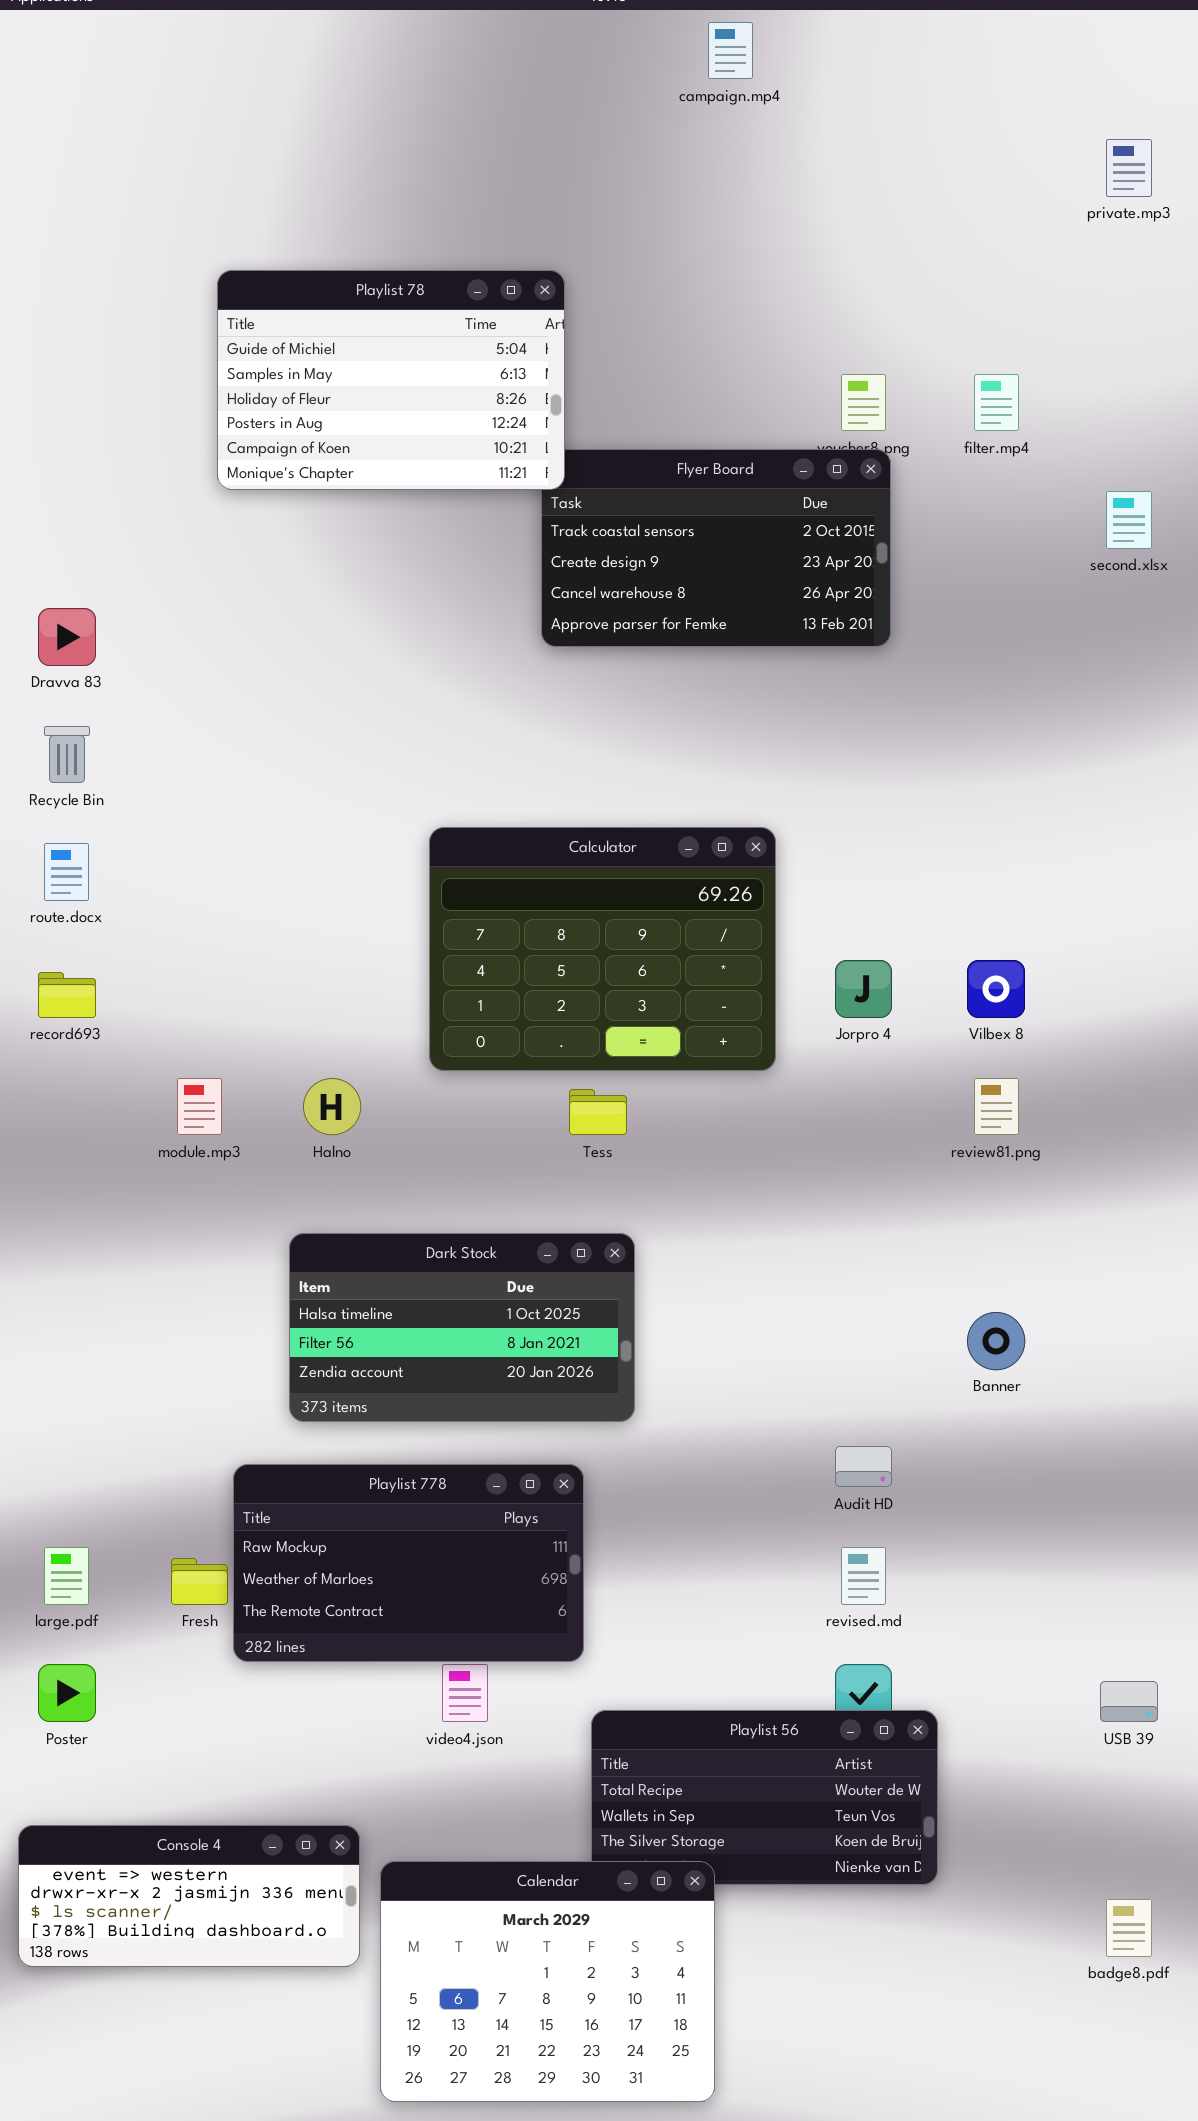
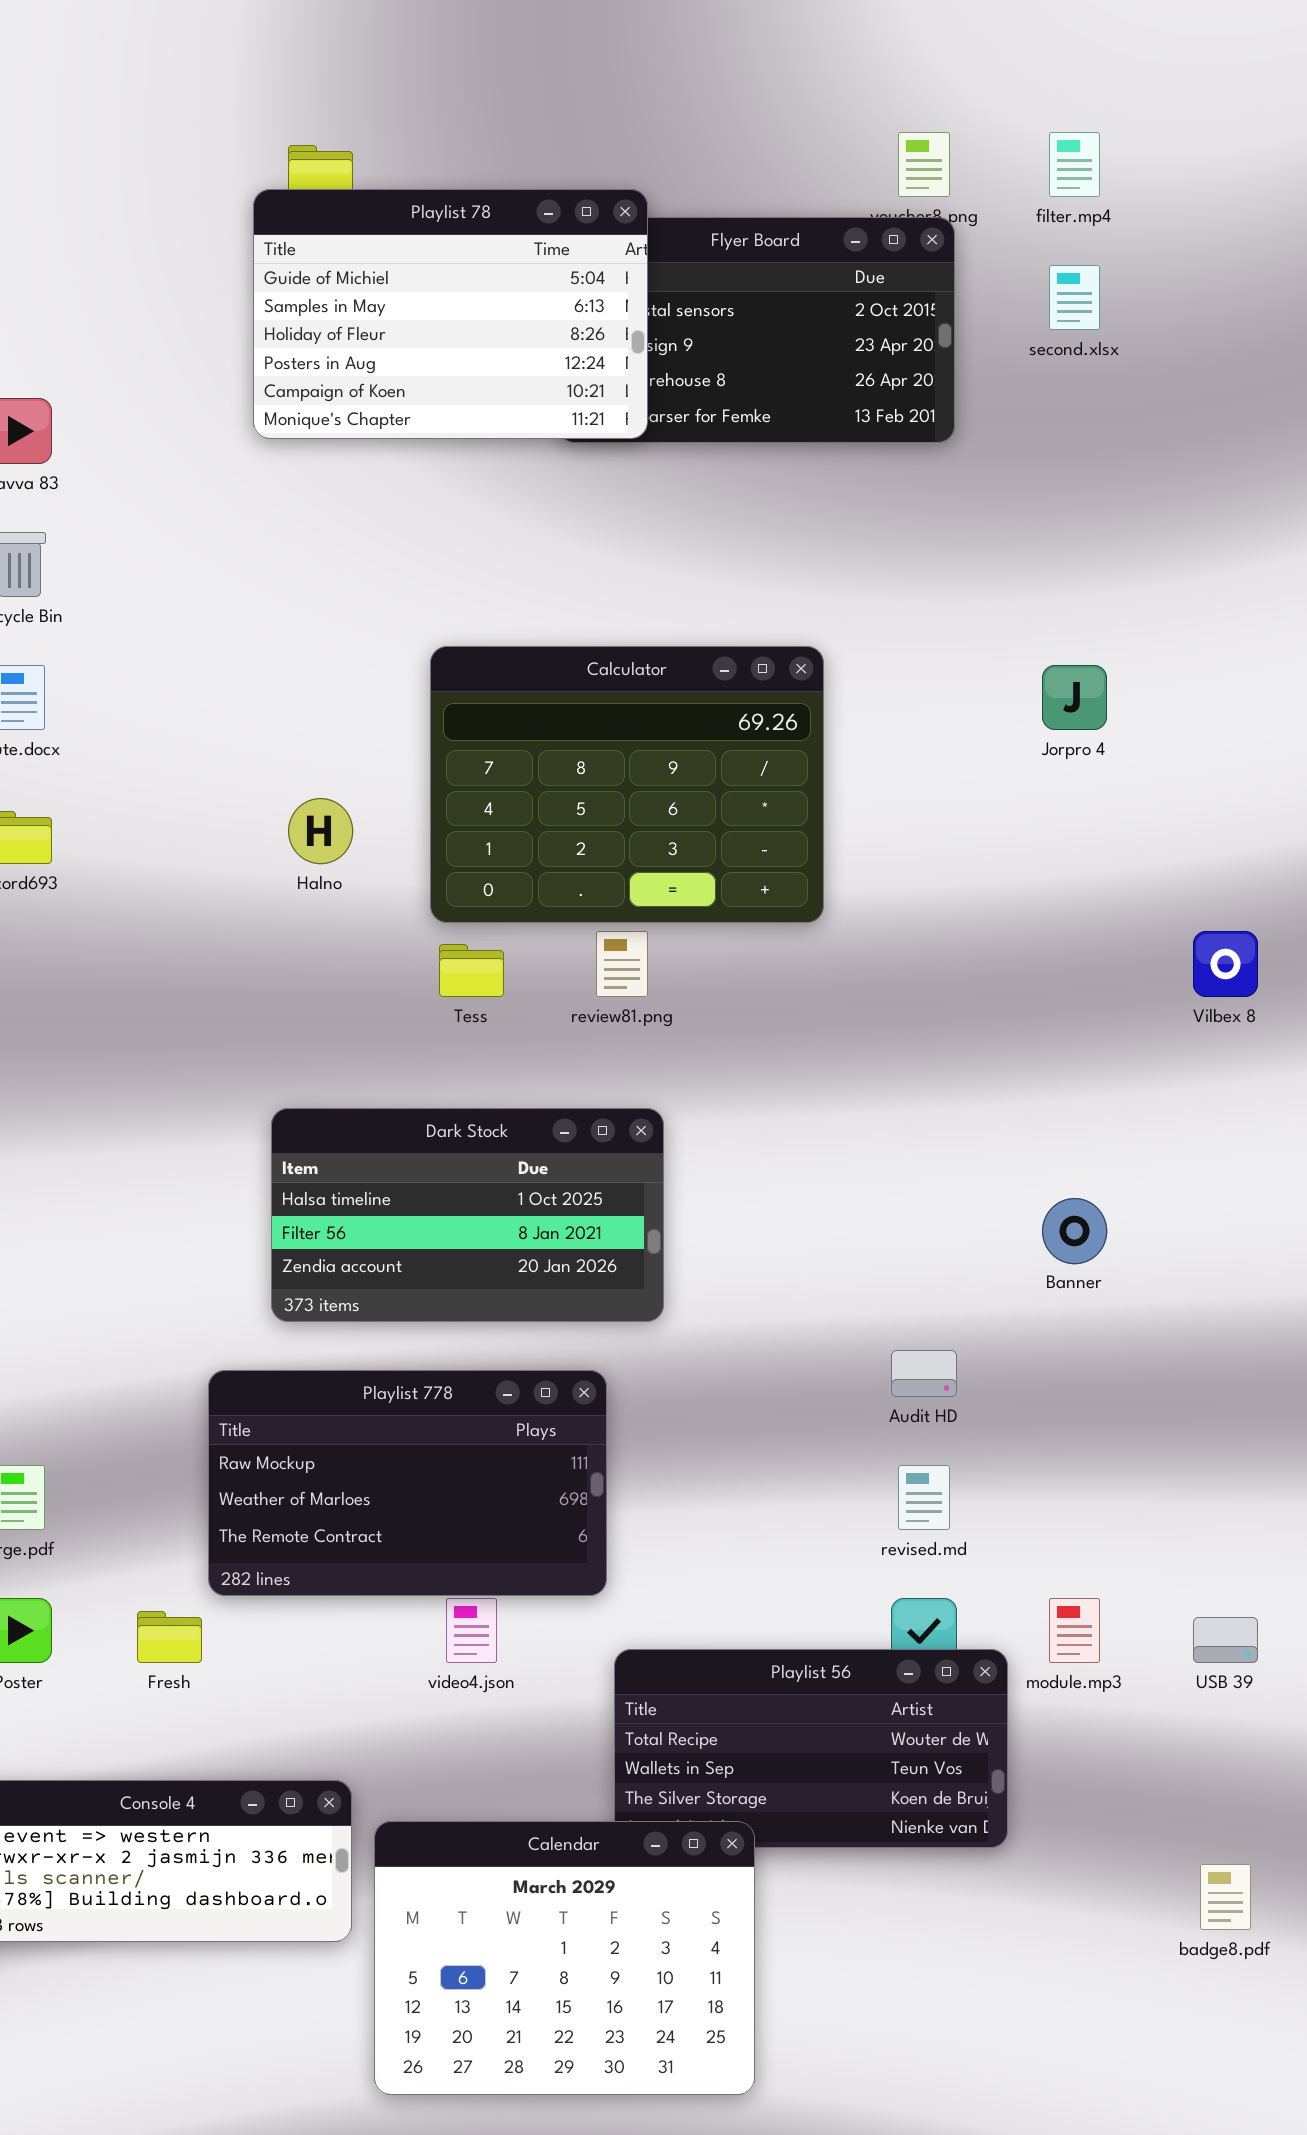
Playlist 78: [217,270,565,490] -> [253,189,648,439], moved
second.xlsx: [1106,491,1152,549] -> [1049,265,1100,330], moved
Jorpro 4: [835,960,892,1018] -> [1042,665,1107,730], moved
Vilbex 8: [967,960,1025,1018] -> [1193,931,1258,997], moved
module.mp3: [177,1078,222,1135] -> [1049,1598,1100,1663], moved
Halno: [303,1078,361,1135] -> [288,798,353,864], moved
review81.png: [974,1078,1019,1135] -> [596,931,648,997], moved
Tess: [569,1089,627,1135] -> [439,944,504,997], moved
Fresh: [171,1558,228,1605] -> [137,1611,202,1663], moved

